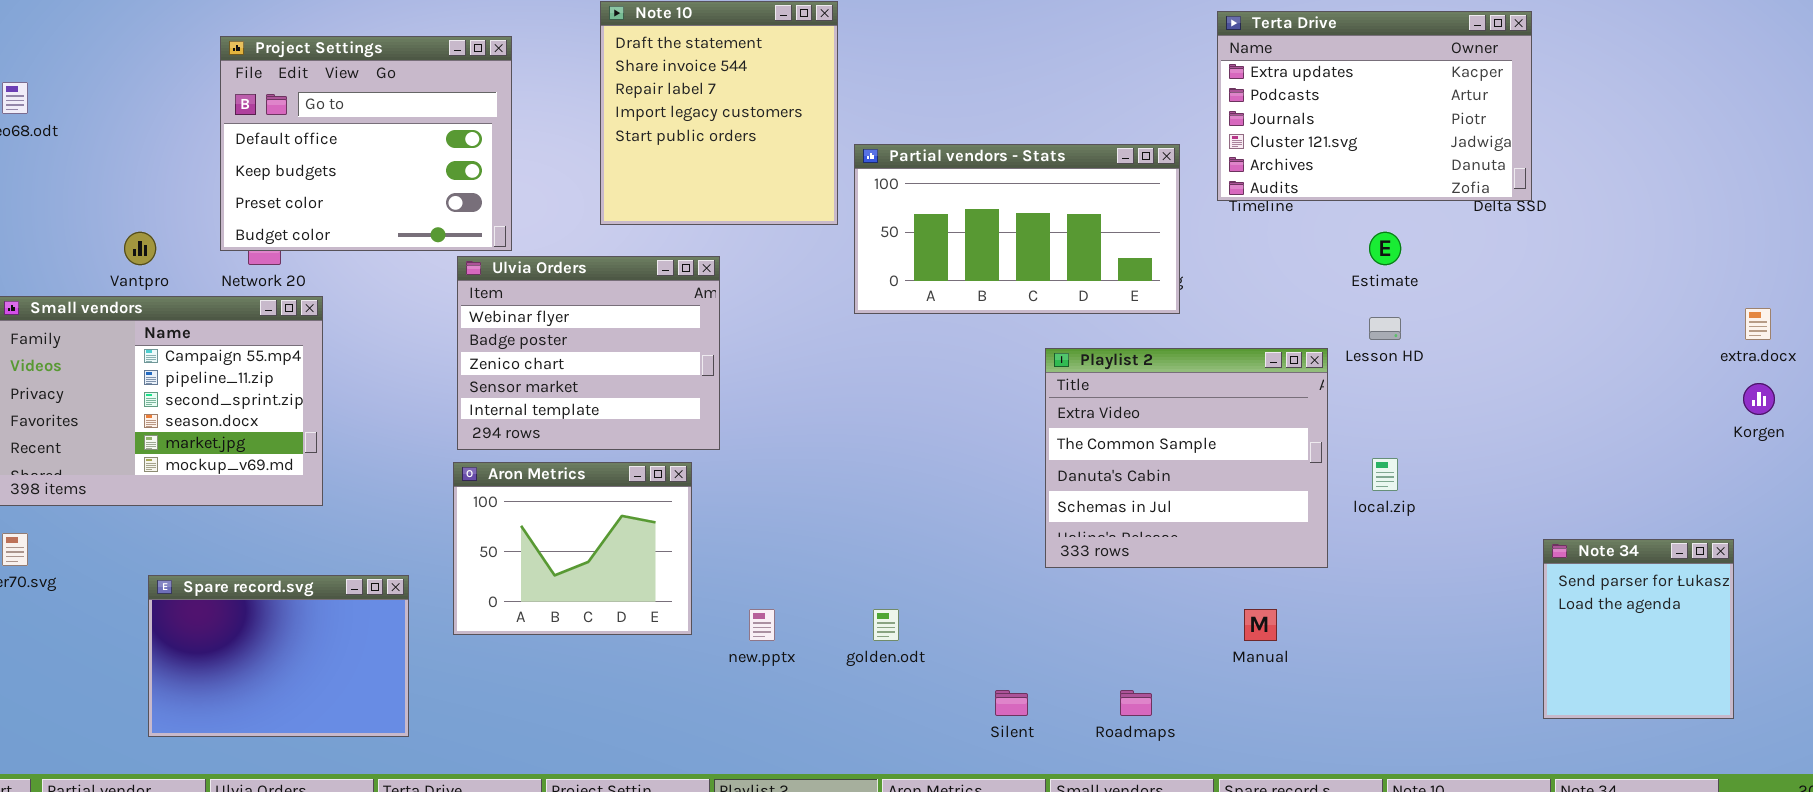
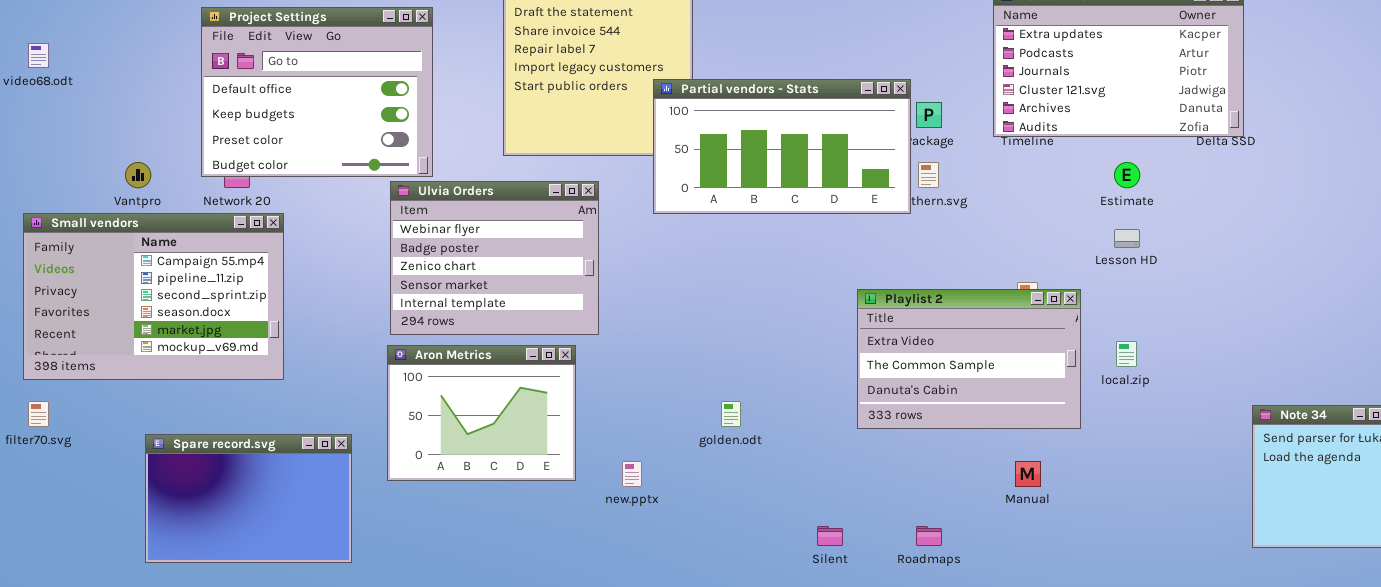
Partial vendors - Stats: [854,144,1180,314] -> [653,79,911,214], moved
Playlist 2: [1045,348,1328,568] -> [857,289,1081,429], resized
golden.odt: [873,609,899,641] -> [721,401,741,427], moved

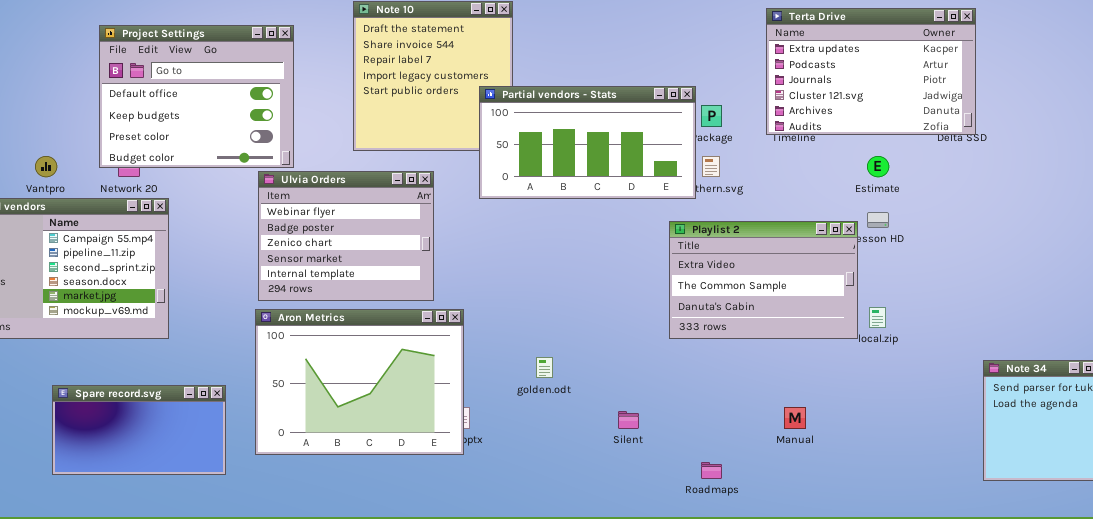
Playlist 2: [857,289,1081,429] -> [669,221,858,339], moved
Aron Metrics: [387,345,576,481] -> [255,309,464,455], resized
Spare record.svg: [145,434,352,563] -> [52,385,226,475], resized
Silent: [817,526,843,546] -> [618,411,639,429], moved

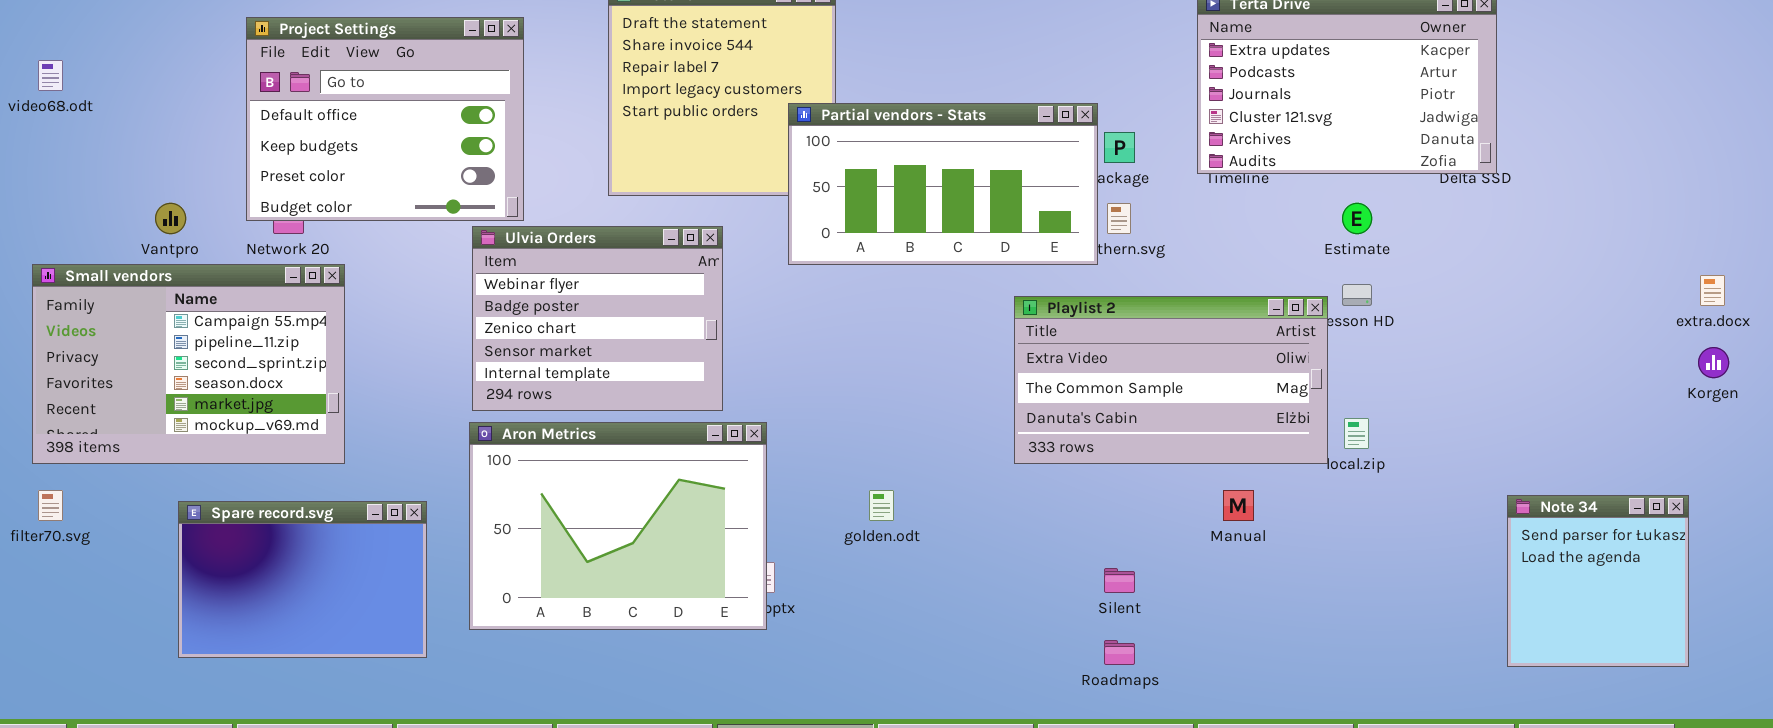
Playlist 2: [669,221,858,339] -> [1014,296,1328,464], resized
Spare record.svg: [52,385,226,475] -> [178,501,427,658], resized
Manual: [784,407,806,429] -> [1223,490,1254,521], moved
Silent: [618,411,639,429] -> [1104,568,1135,593], moved

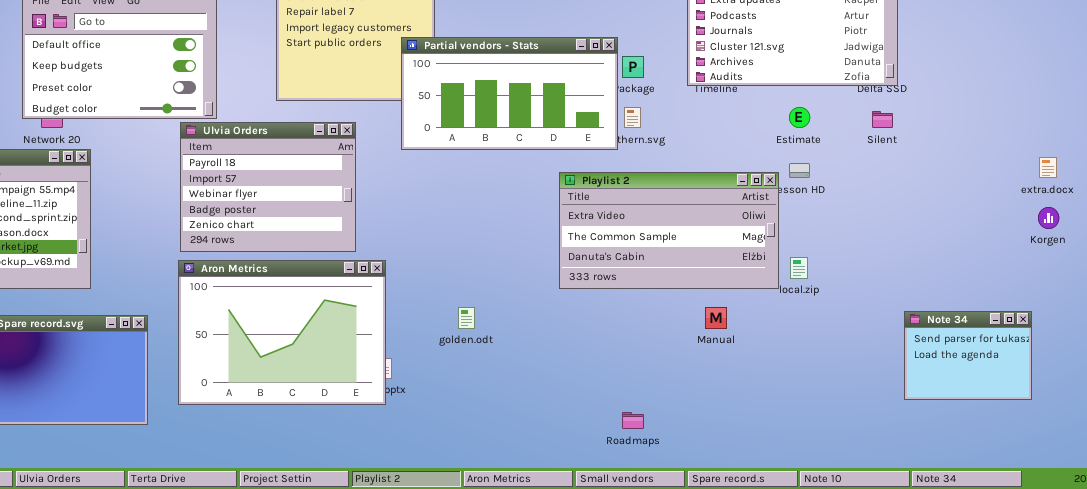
Ulvia Orders: [472,226,723,411] -> [180,122,356,252], scrolled up 2 rows
Note 34: [1507,495,1689,667] -> [904,311,1032,400], resized
Silent: [1104,568,1135,593] -> [872,111,893,128], moved

